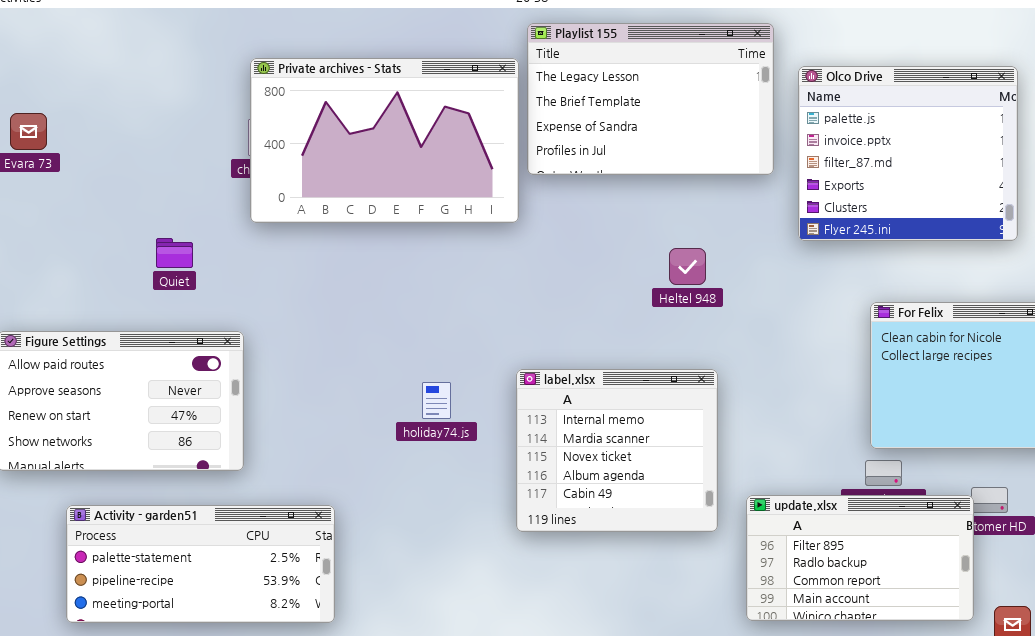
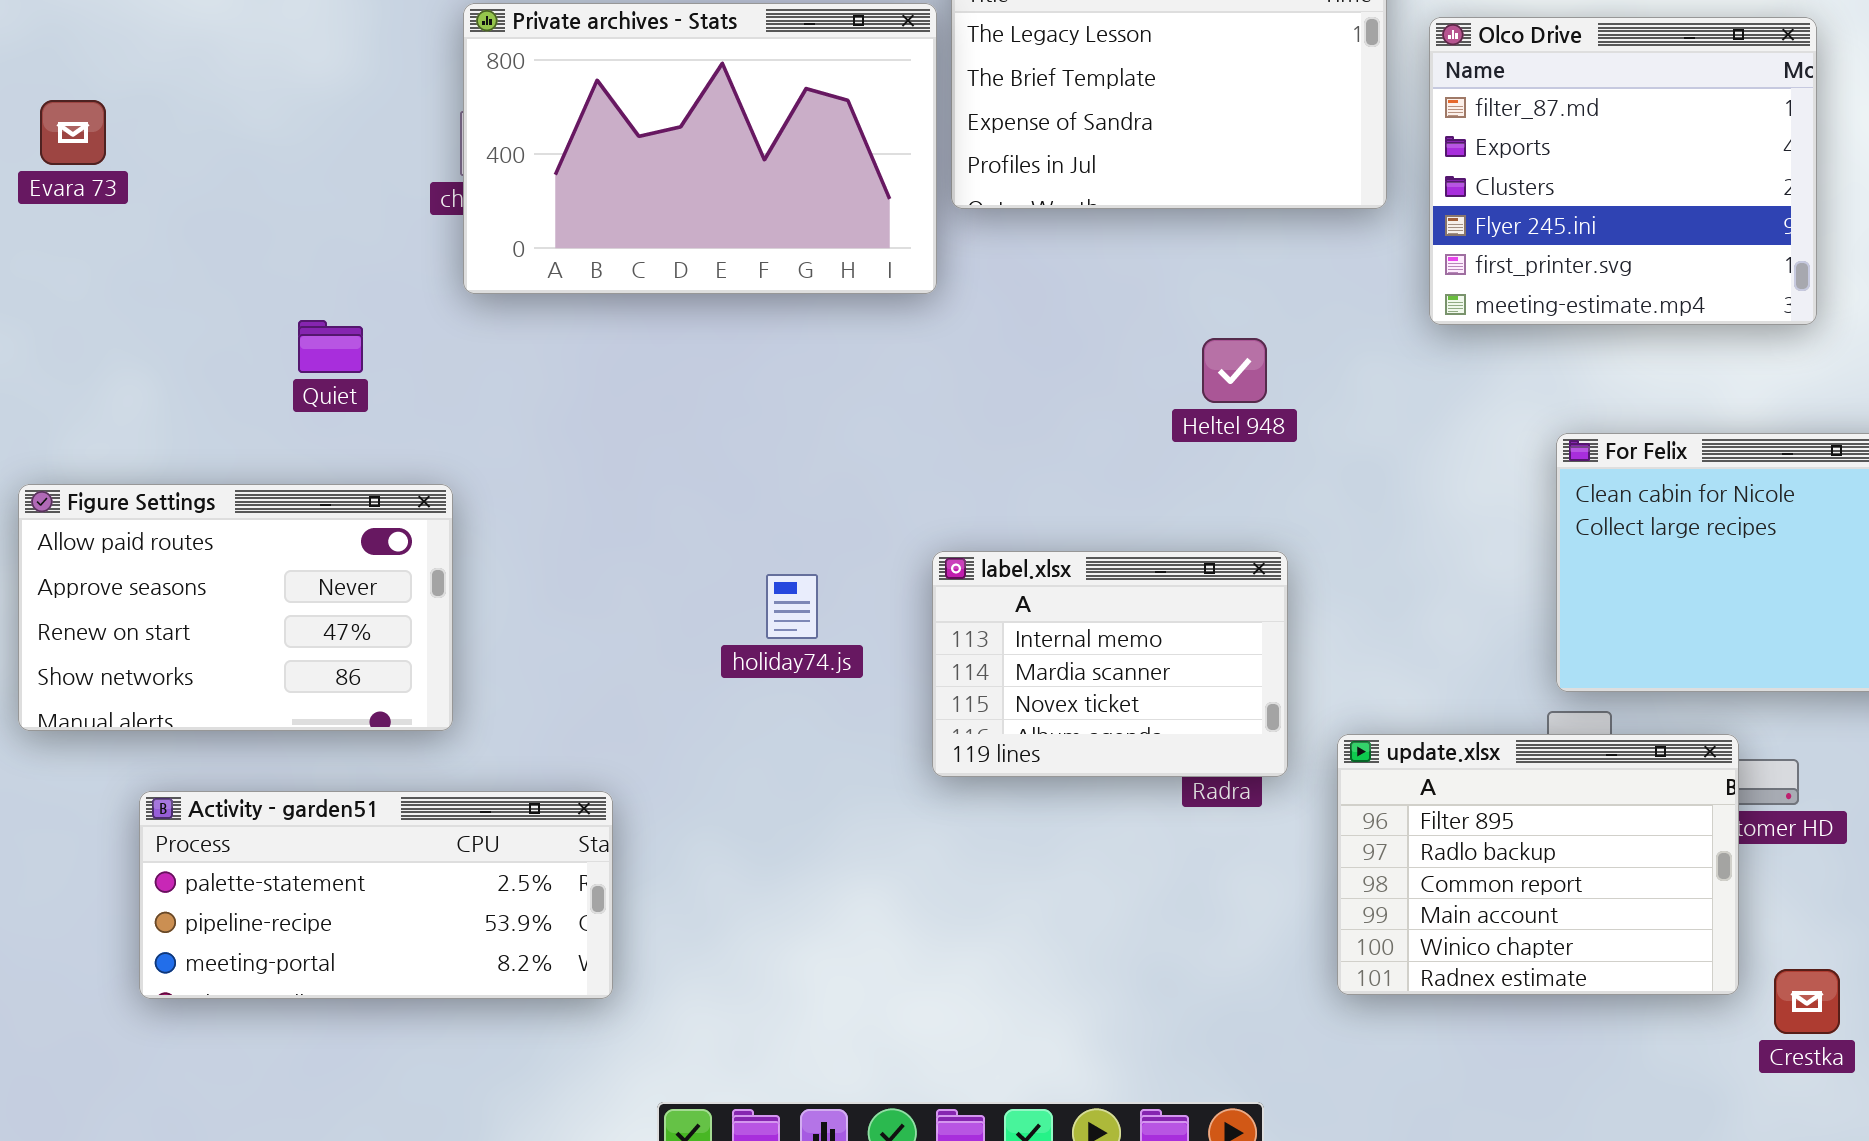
Olco Drive: [798,66,1018,241] -> [1429,17,1817,325], scrolled down 2 rows
label.xlsx: [516,369,718,532] -> [932,551,1288,777], resized
update.xlsx: [746,495,974,621] -> [1337,734,1739,995], resized

